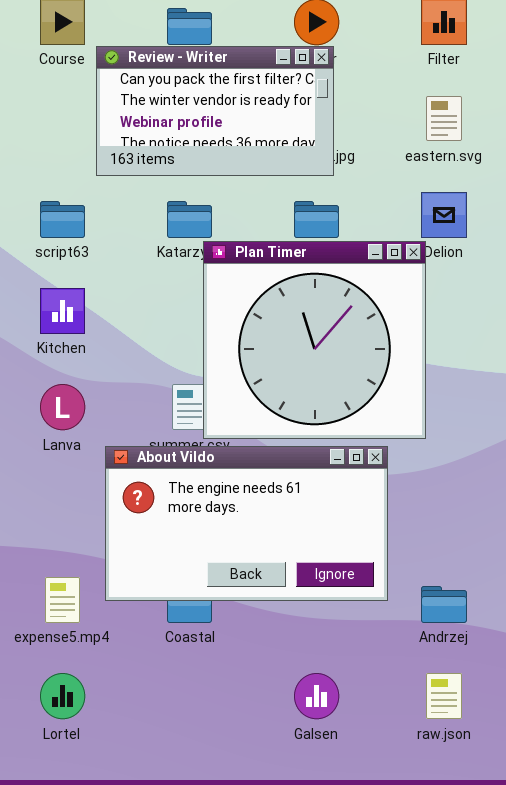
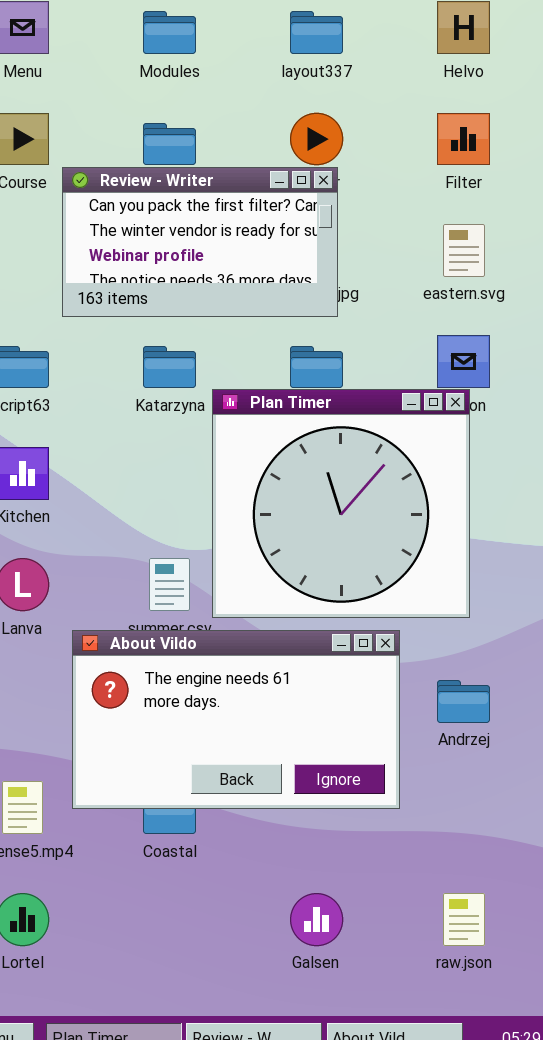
Plan Timer: [203,241,426,439] -> [212,389,470,618], moved
Andrzej: [421,586,467,623] -> [437,680,490,723], moved

